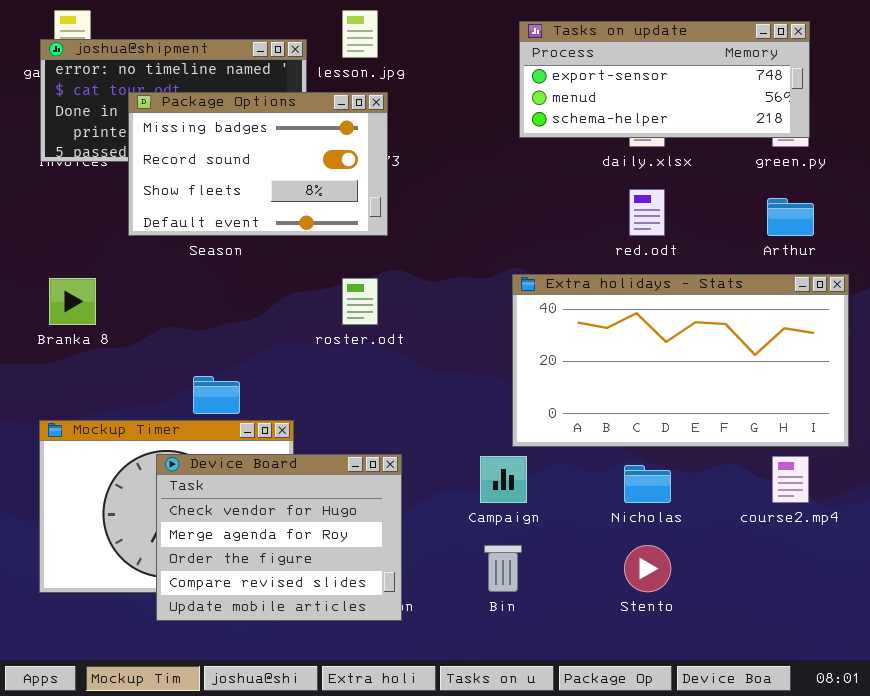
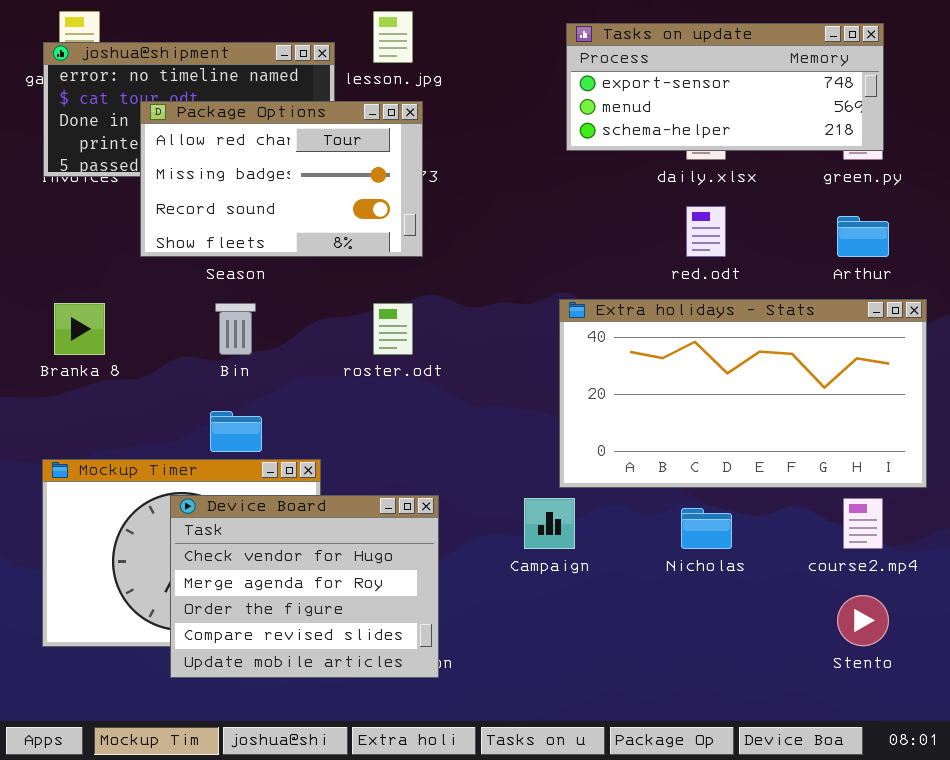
Package Options: [128,92,388,236] -> [140,101,423,257], scrolled up 1 row
Bin: [484,545,522,592] -> [215,303,256,355], moved
Stento: [624,545,671,592] -> [837,595,889,646], moved

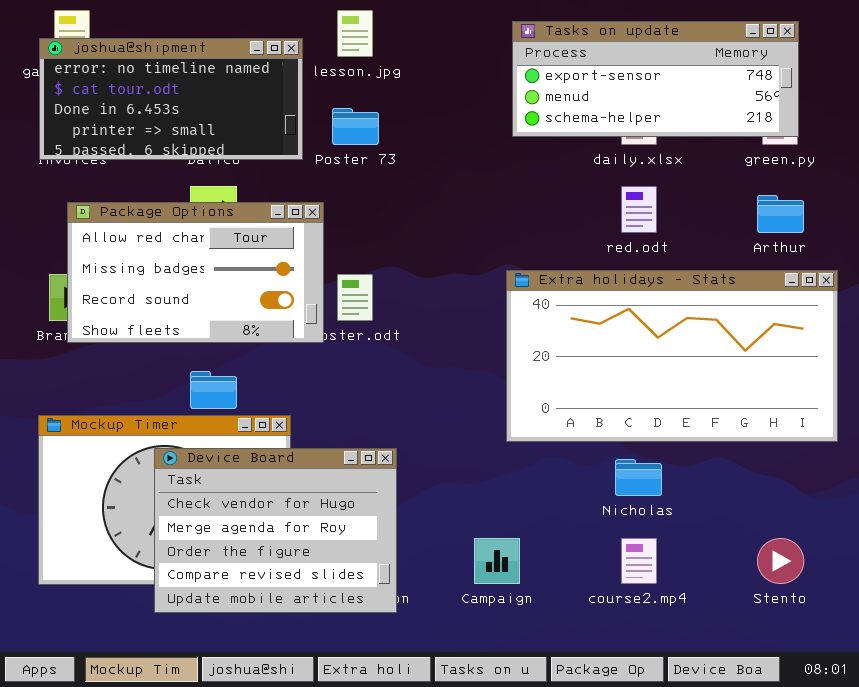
Package Options: [140,101,423,257] -> [67,202,324,343], moved
Campaign: [524,498,575,549] -> [474,538,520,584], moved
course2.mp4: [843,498,883,549] -> [621,538,657,584], moved

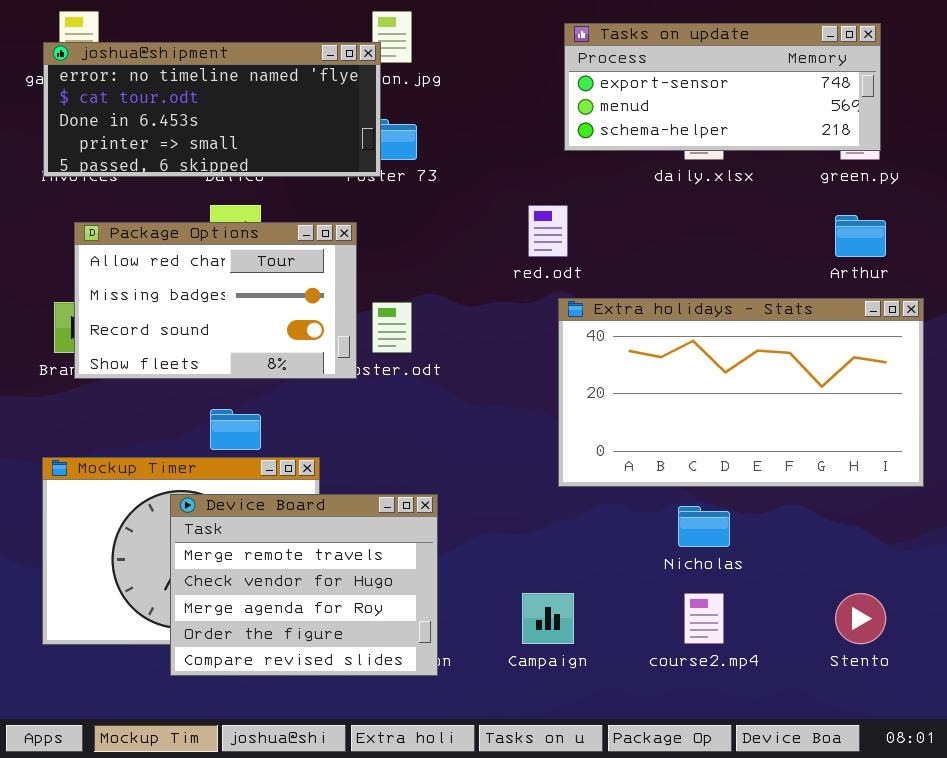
joshua@shipment: [39,38,303,160] -> [43,42,381,177], resized
red.odt: [621,186,657,233] -> [528,205,568,257], moved
Device Board: [154,448,397,613] -> [170,494,438,676], scrolled up 1 row

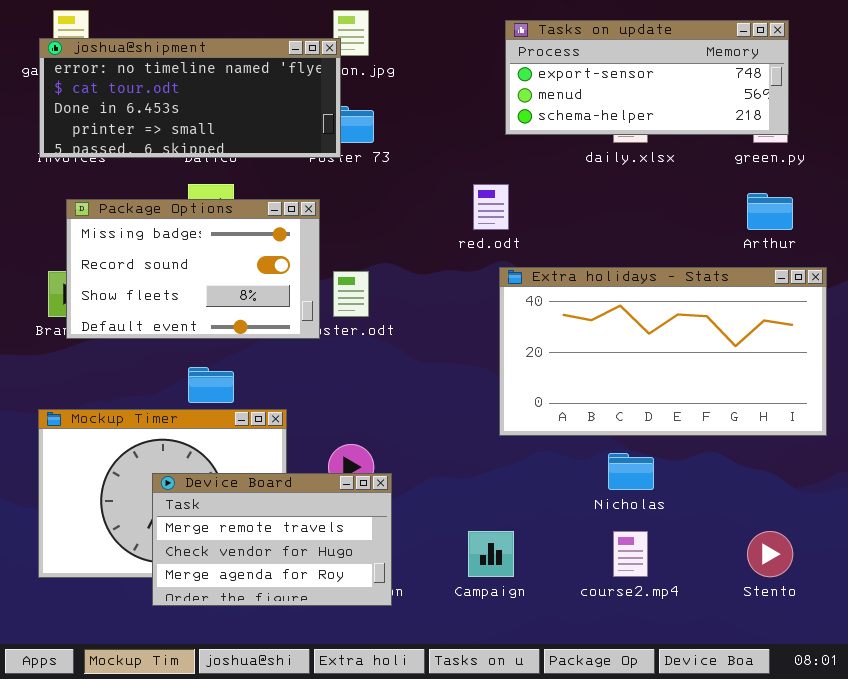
Package Options: [74,222,357,379] -> [66,199,320,339], scrolled down 1 row
Device Board: [170,494,438,676] -> [152,473,392,606], resized

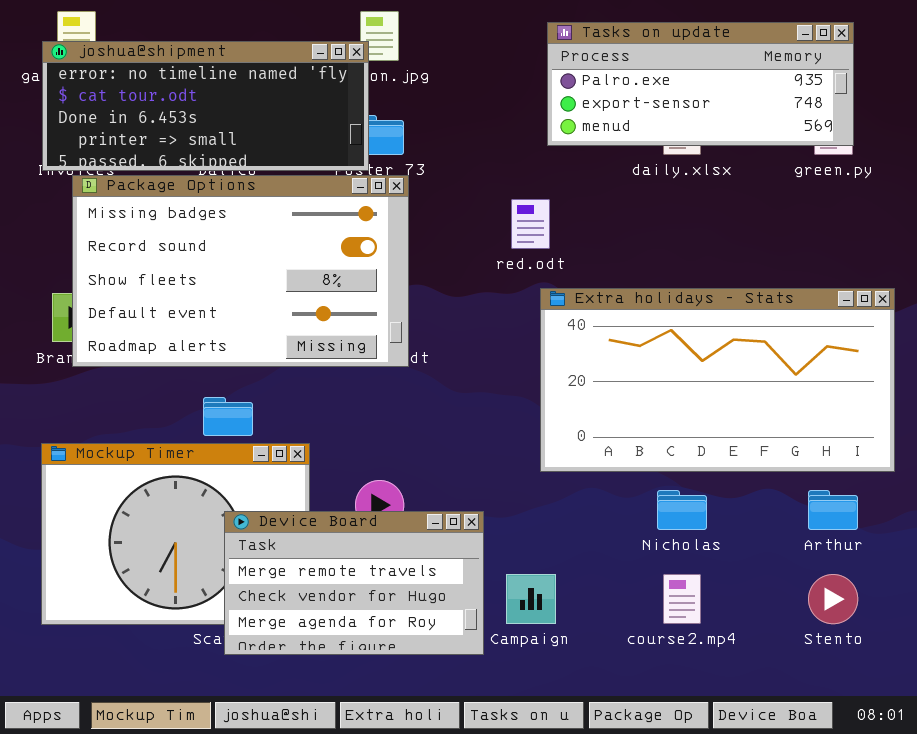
Tasks on update: [505,20,789,135] -> [547,22,854,146], scrolled up 1 row
Arthur: [747,193,793,230] -> [808,490,858,530], moved
Package Options: [66,199,320,339] -> [72,175,409,367], resized
Device Board: [152,473,392,606] -> [224,511,484,655], moved

